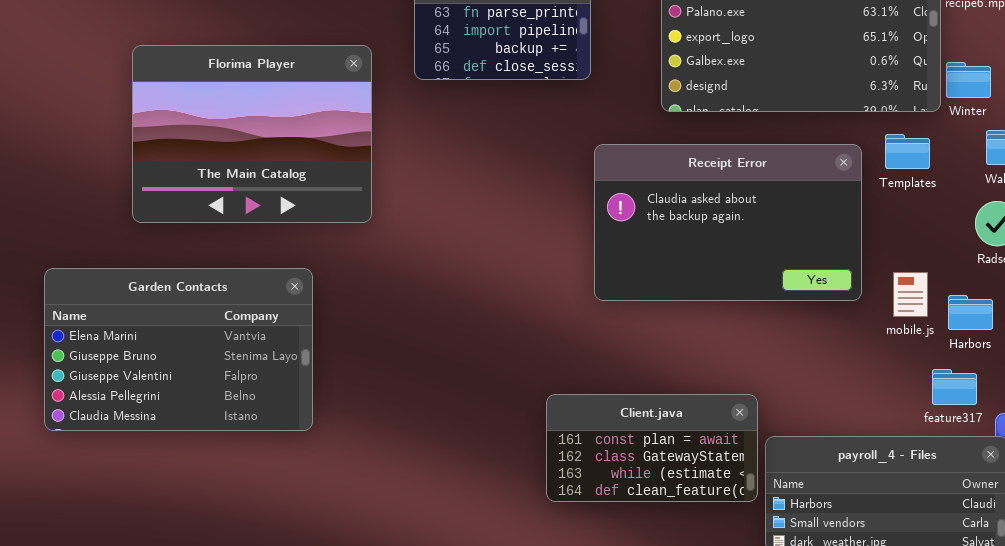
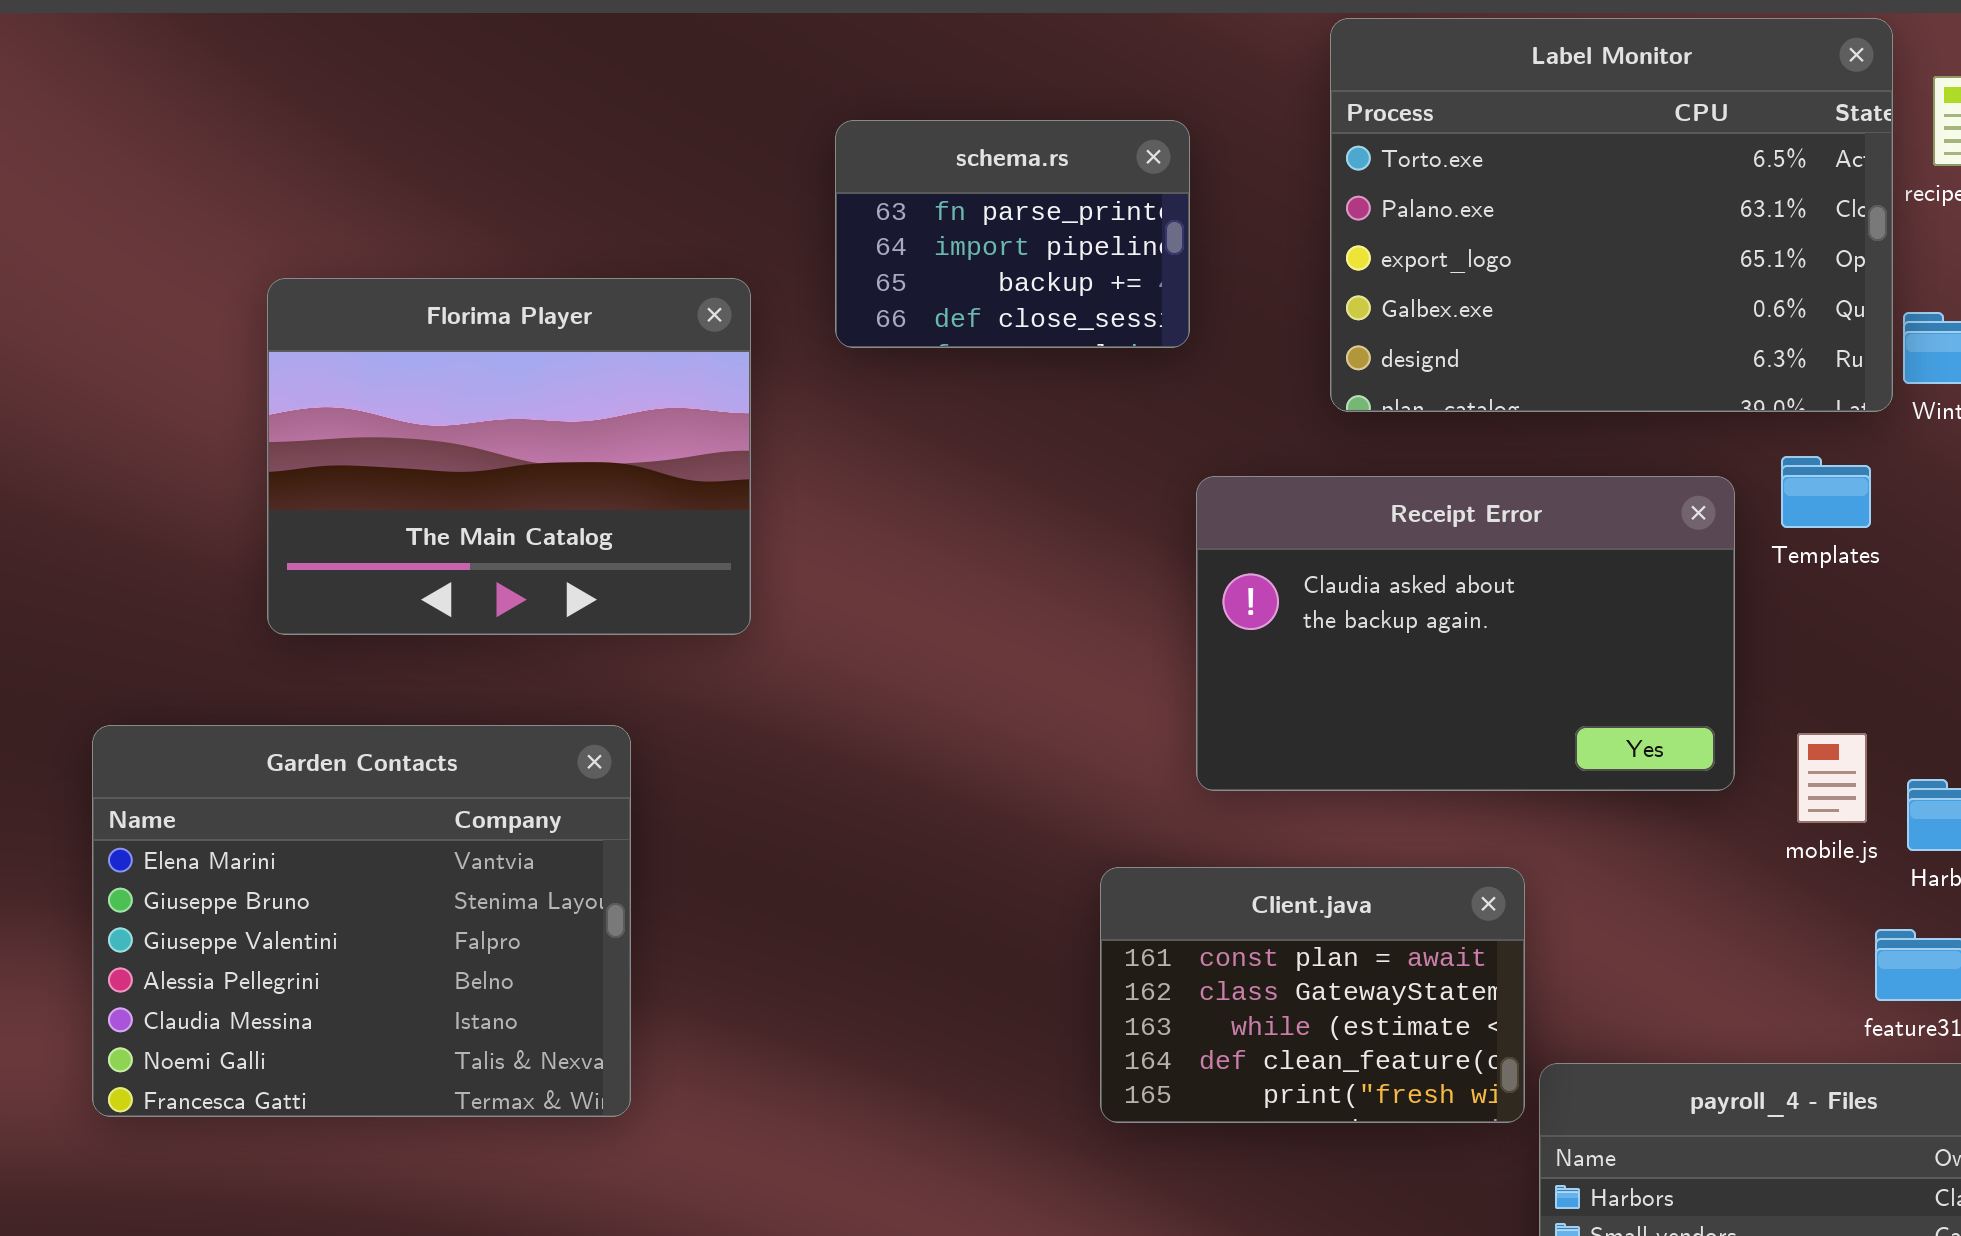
Garden Contacts: [44,268,313,431] -> [92,725,631,1117], resized
Client.java: [546,394,758,502] -> [1100,867,1525,1123], moved, resized

